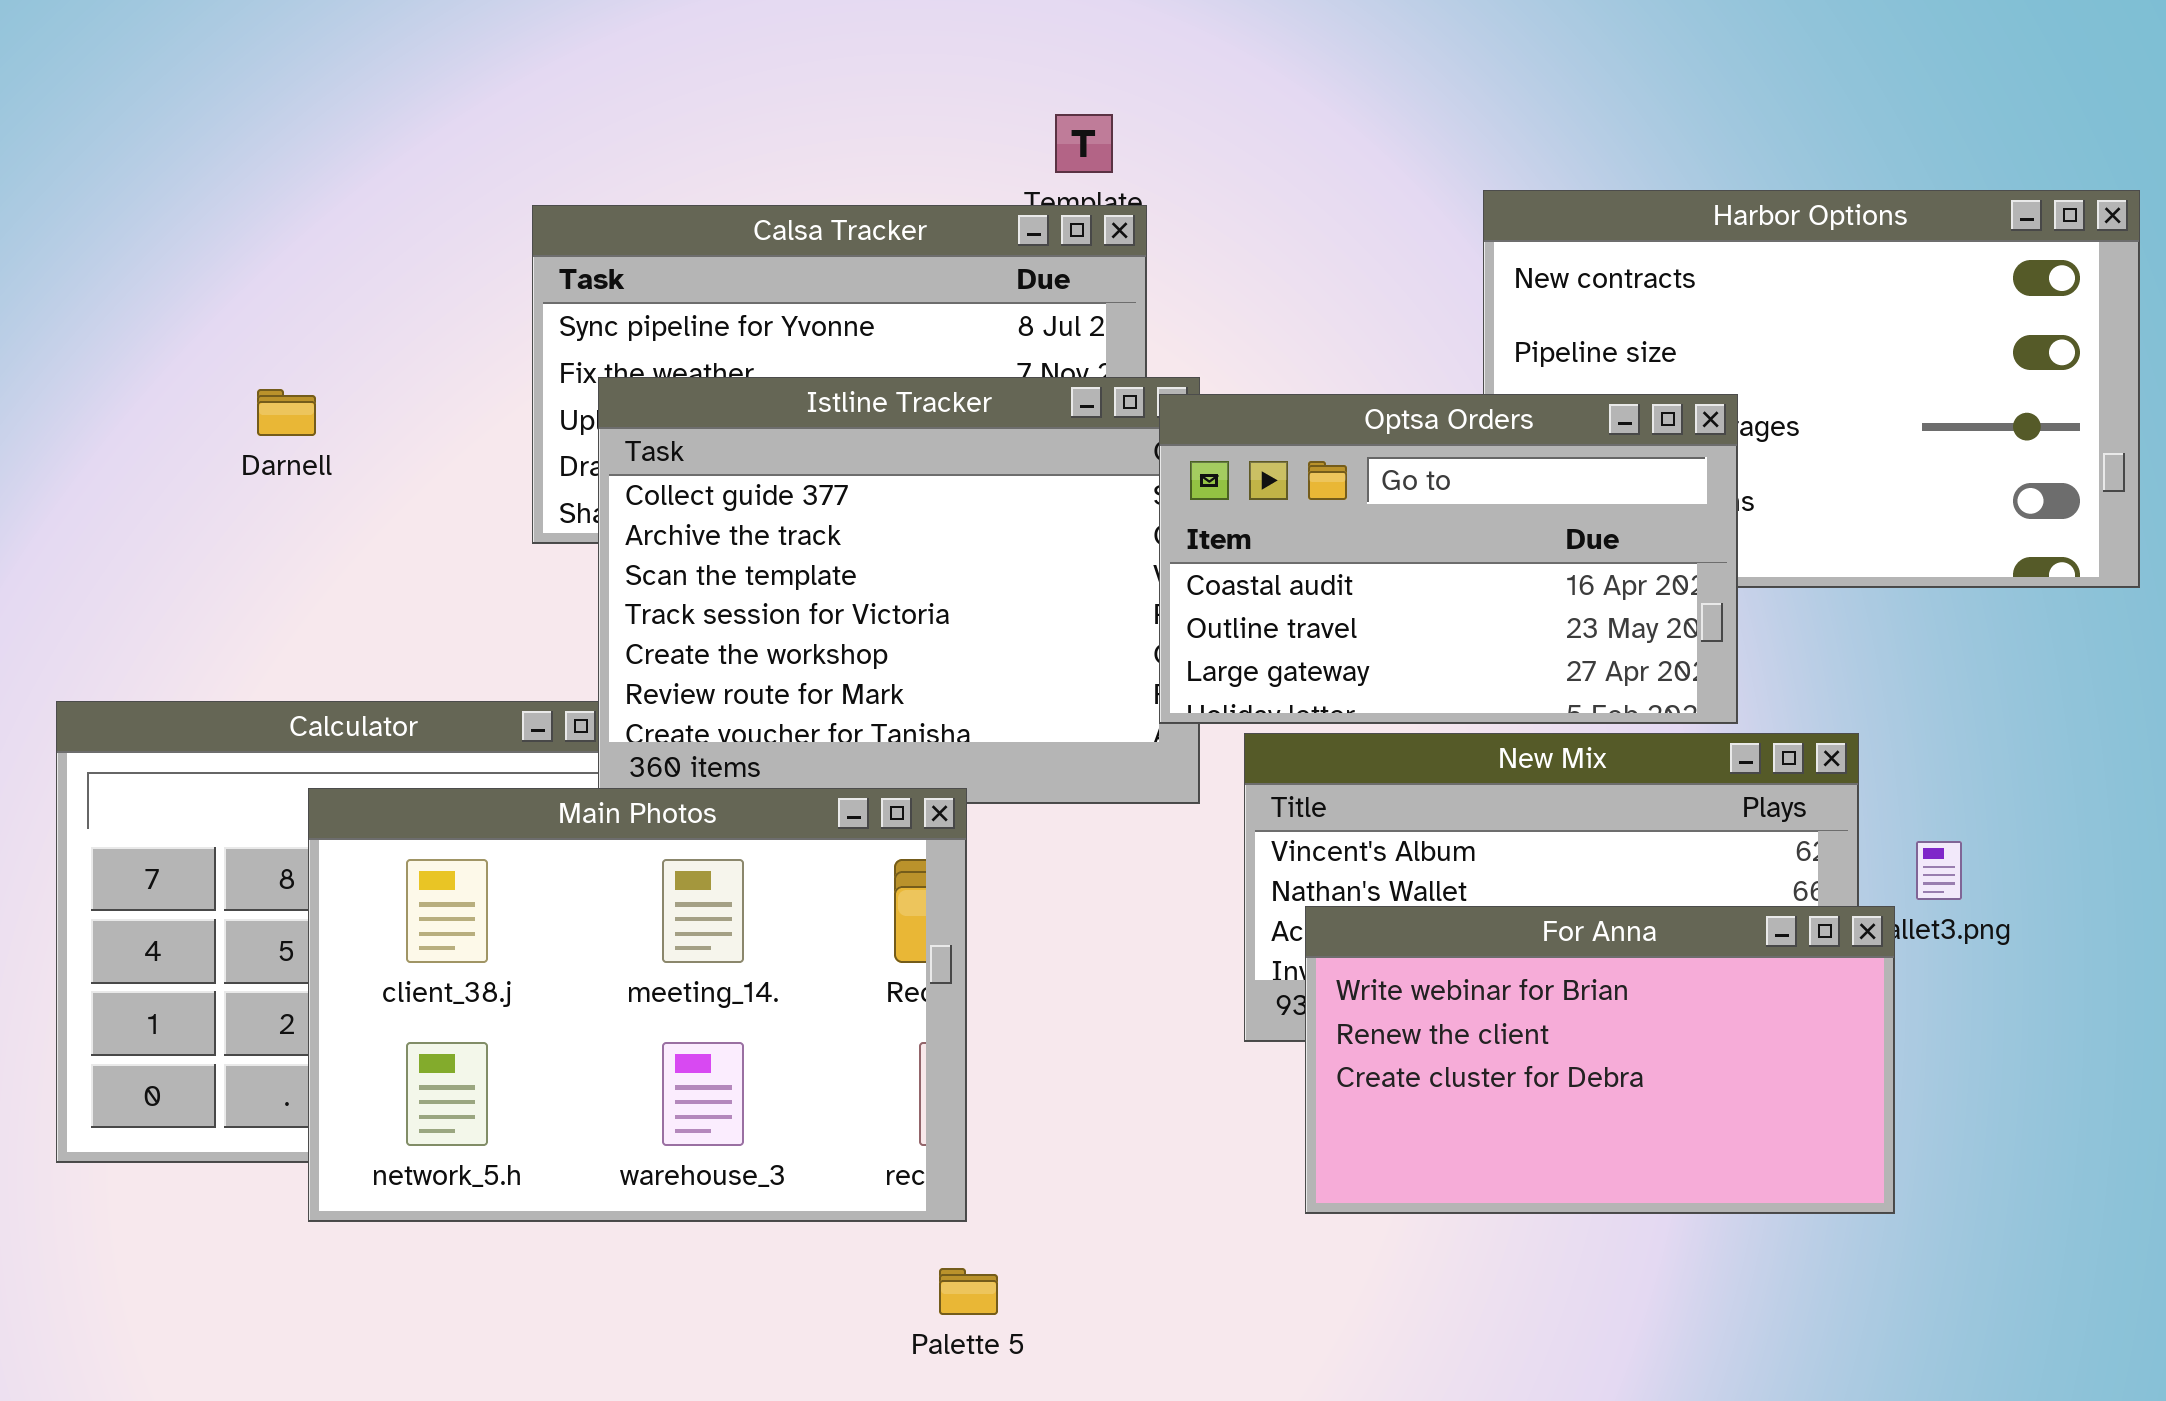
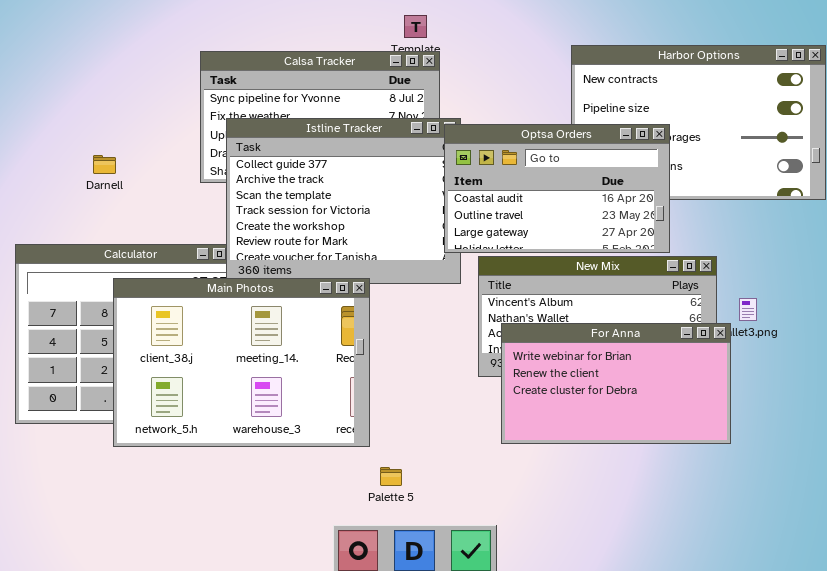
Darnell: [257,389,316,436] -> [93,155,116,174], moved
Palette 5: [939,1268,998,1315] -> [380,467,402,486], moved

